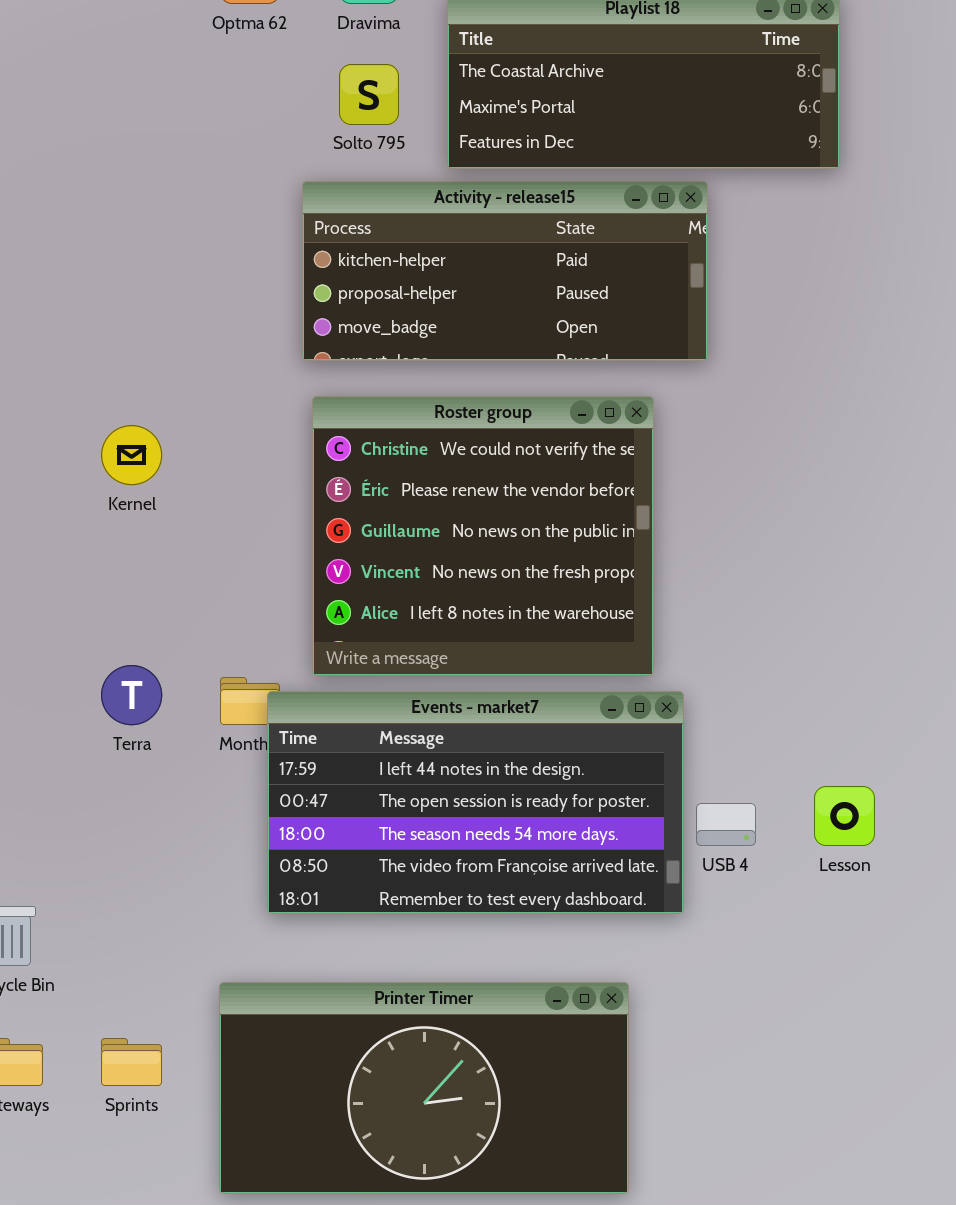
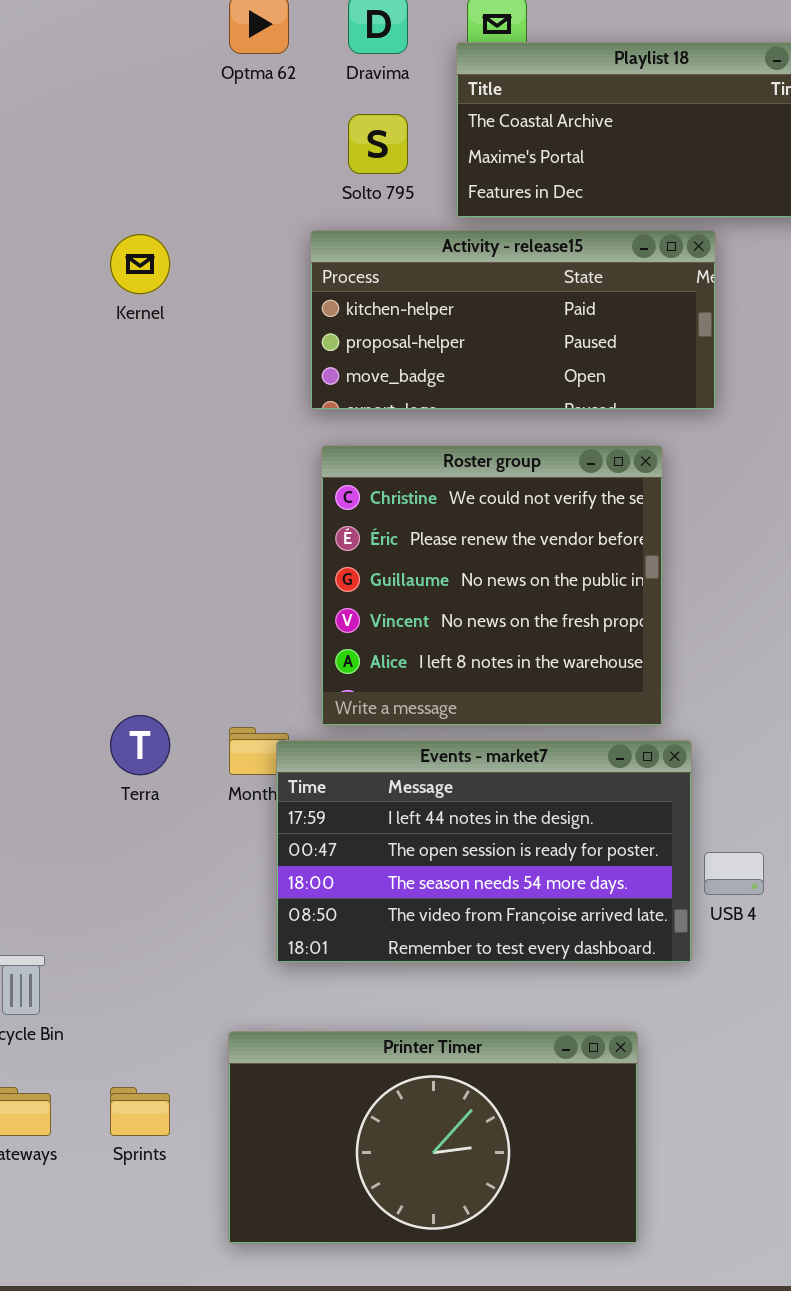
Kernel: [101,425,162,485] -> [110,234,170,294], moved

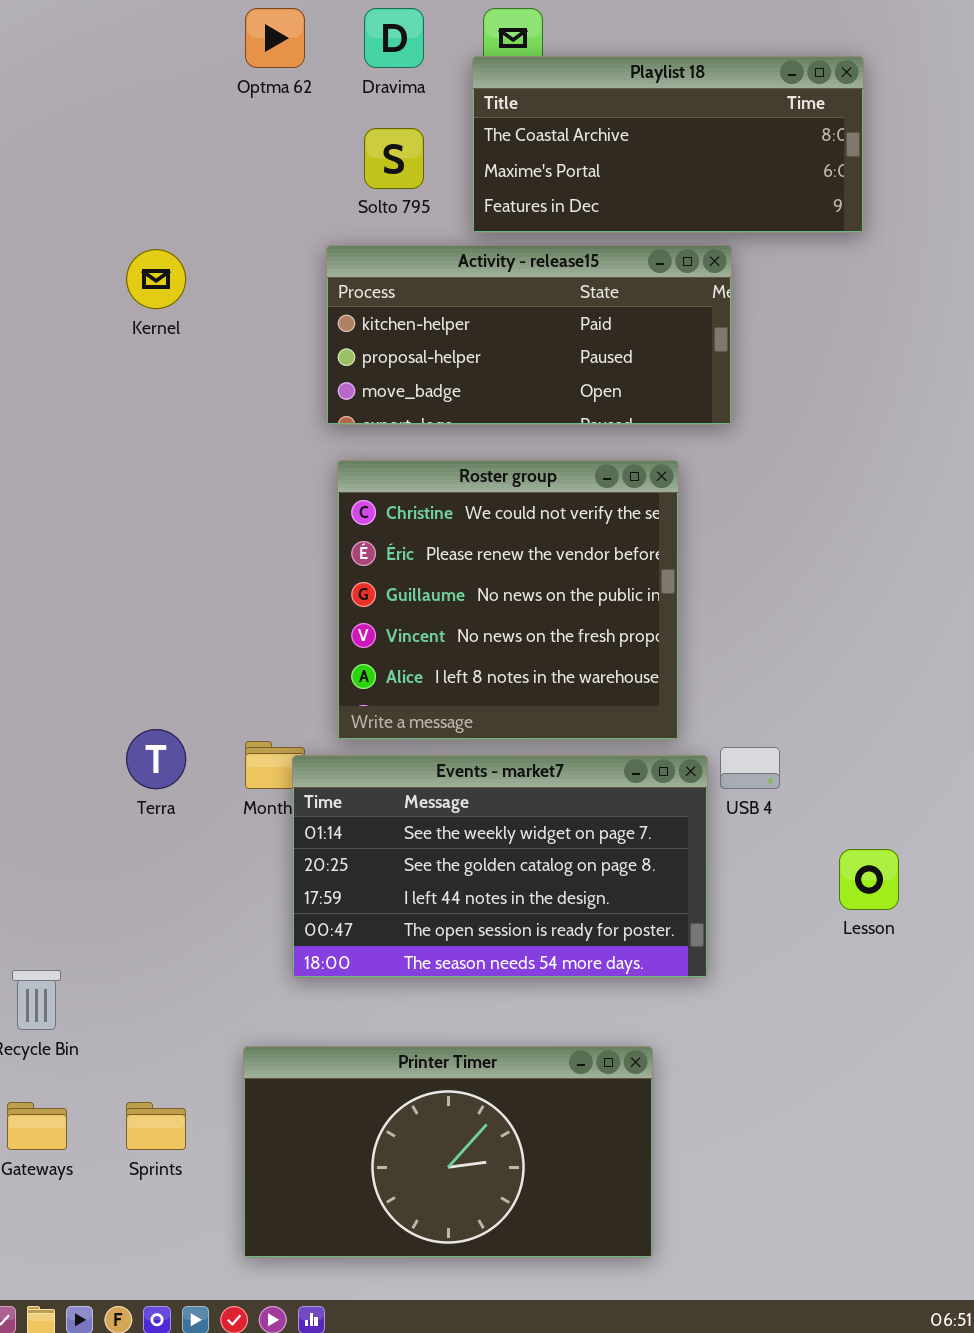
Events - market7: [276,740,692,963] -> [292,755,708,978], scrolled up 2 rows
USB 4: [704,852,764,895] -> [720,747,780,789], moved

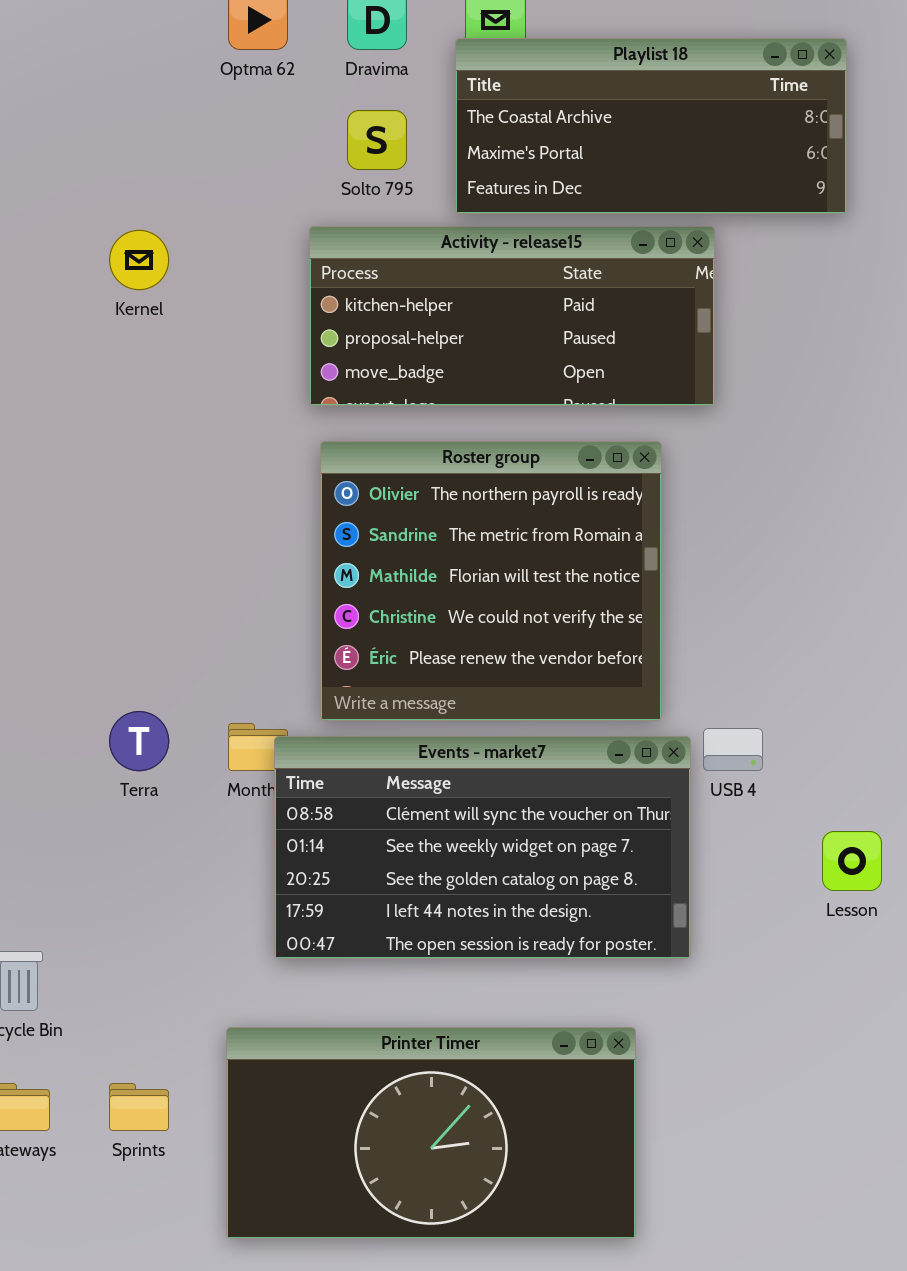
Roster group: [337,460,679,740] -> [320,441,662,721], scrolled up 3 rows
Events - market7: [292,755,708,978] -> [274,736,691,959], scrolled up 1 row

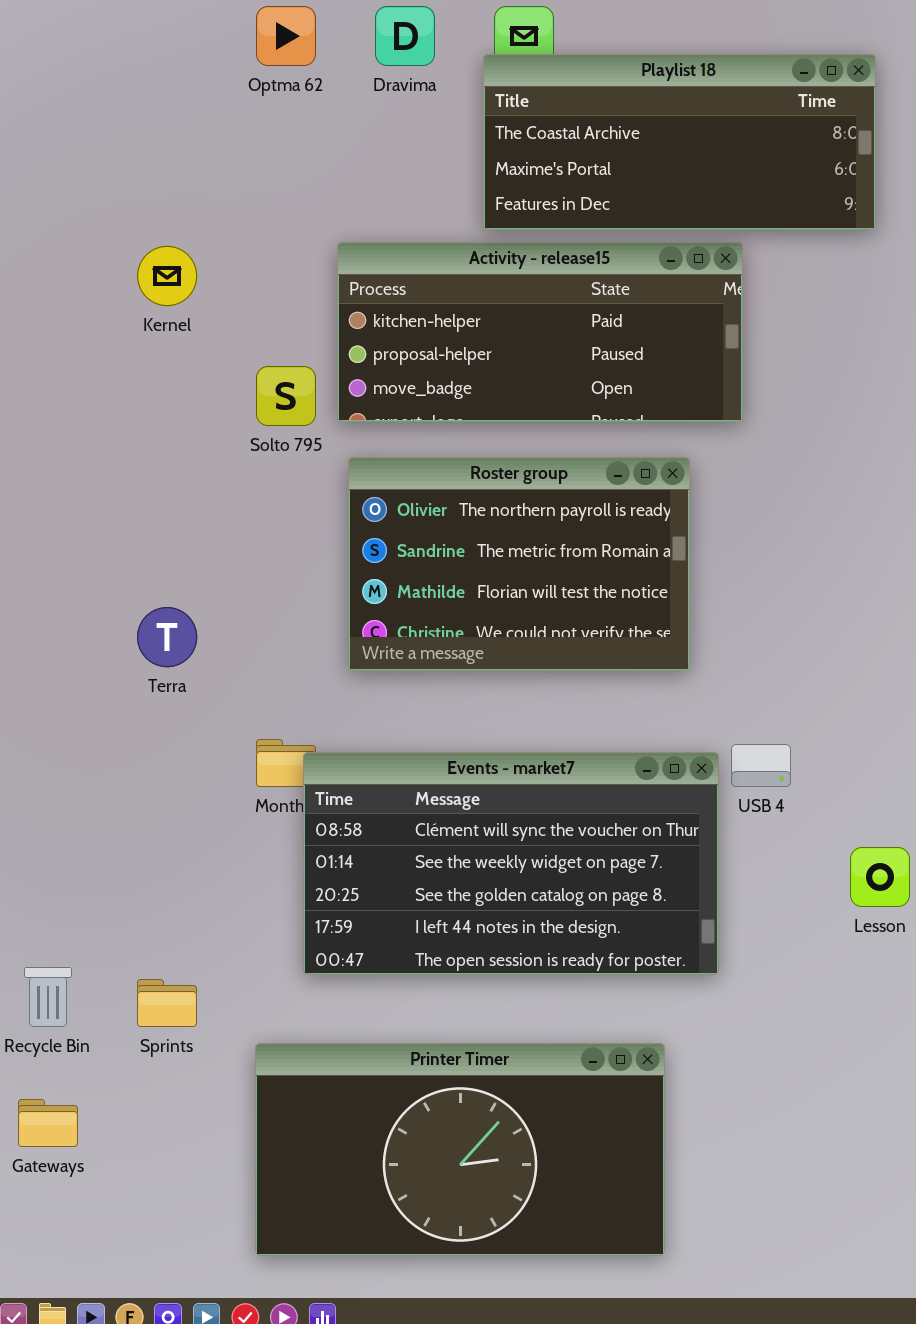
Solto 795: [347,110,407,170] -> [256,366,316,426], moved
Roster group: [320,441,662,721] -> [348,457,690,671], resized
Terra: [109,711,169,771] -> [137,607,197,667], moved
Sprints: [109,1083,169,1131] -> [137,979,197,1027], moved

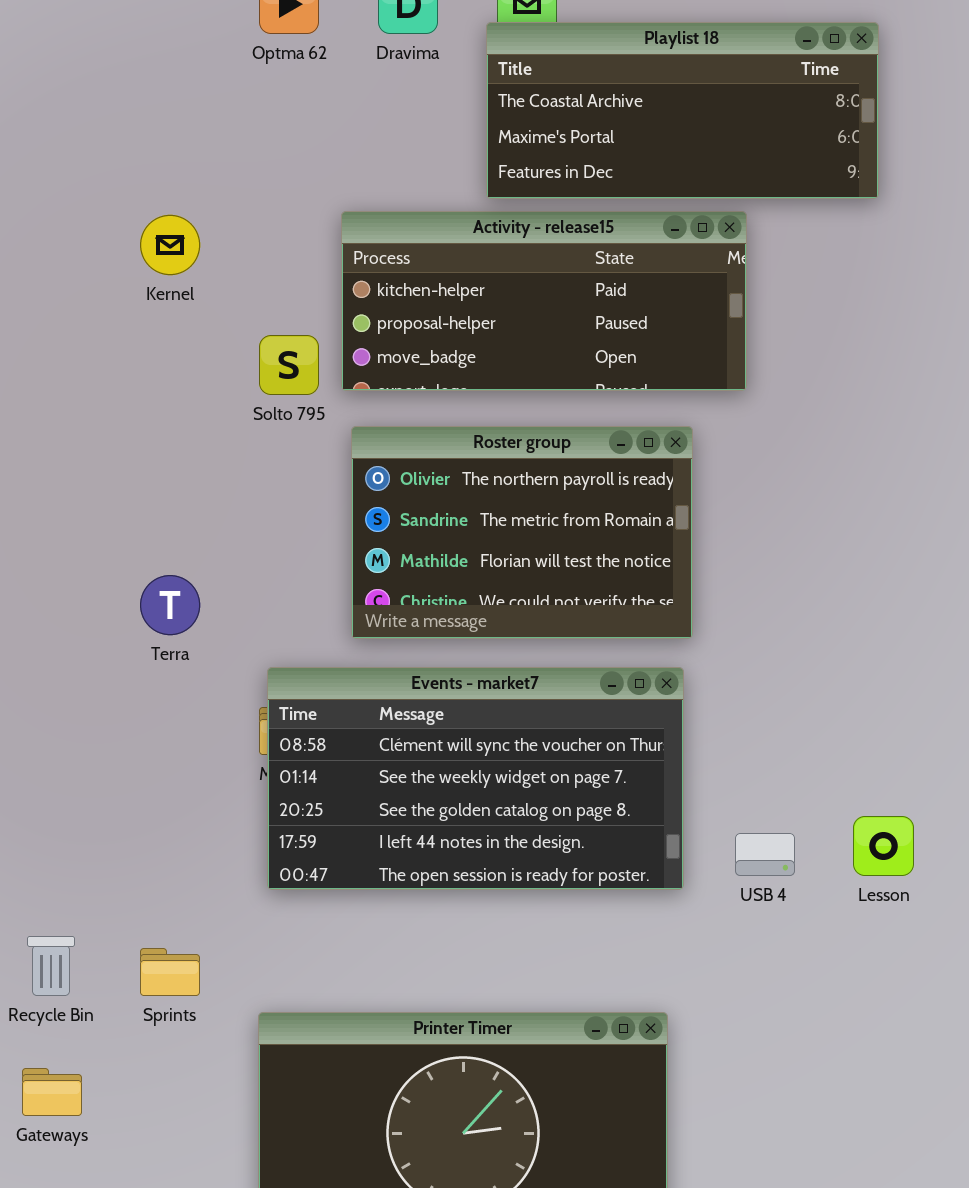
USB 4: [731,744,791,787] -> [735,833,795,876], moved
Events - market7: [303,752,719,975] -> [267,667,684,890], moved

